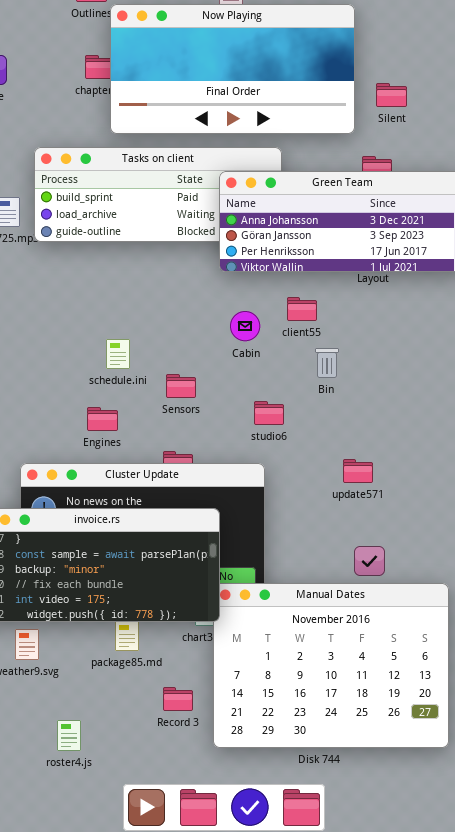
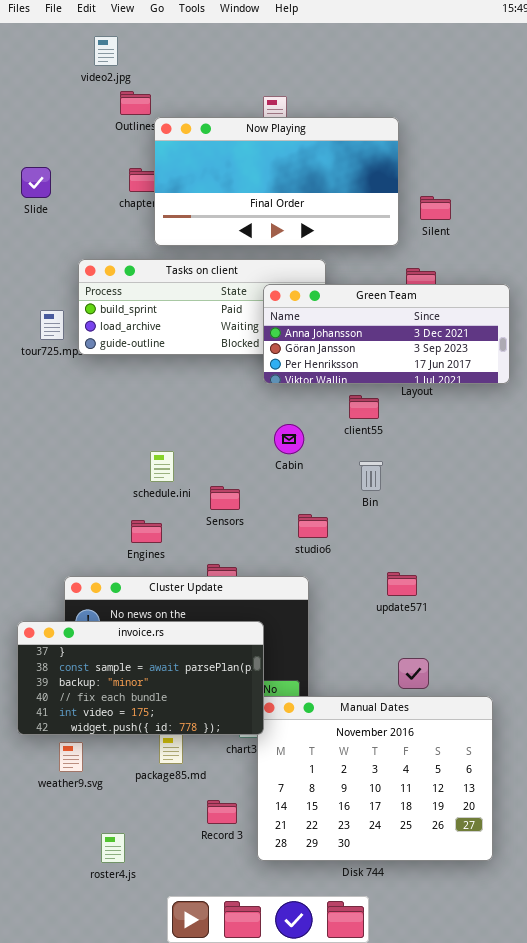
client55: [287,297,317,321] -> [349,395,379,419], moved

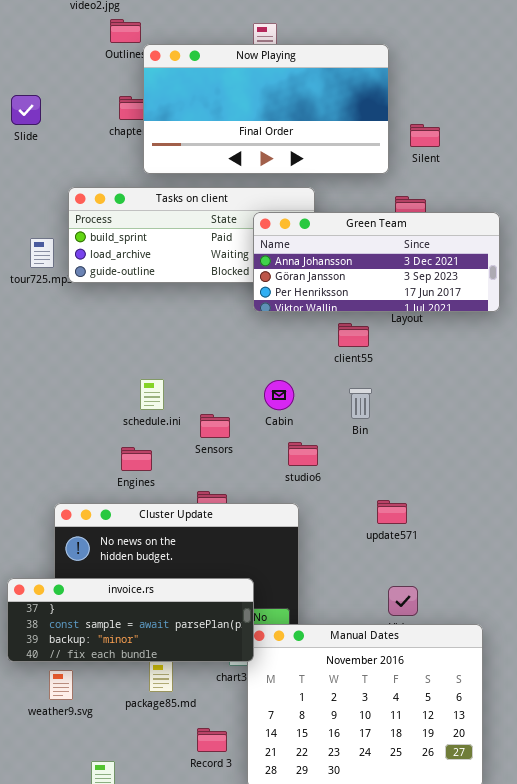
Cabin: [274,424,304,454] -> [264,380,294,410], moved
invoice.rs: [17,621,264,735] -> [7,578,254,662], resized

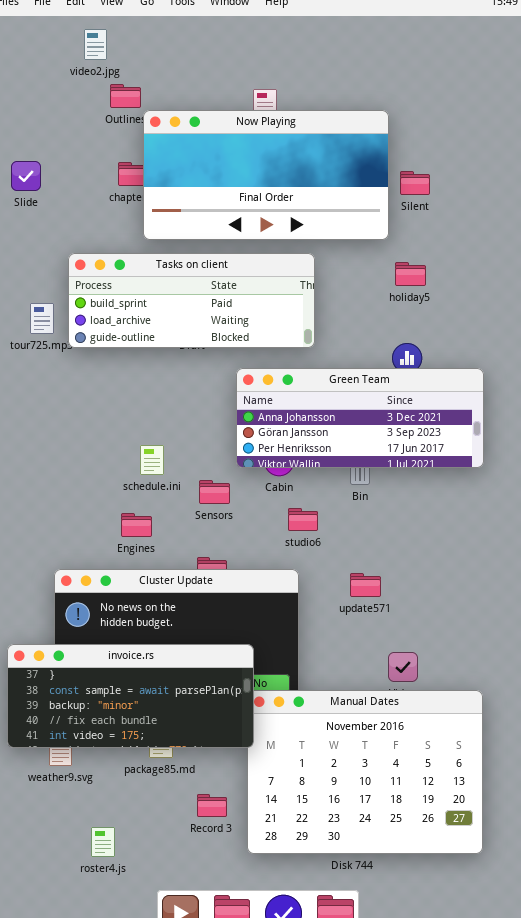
Silent: [410,124,440,147] -> [400,171,430,195], moved
Green Team: [253,212,500,312] -> [236,368,484,468], moved
update571: [377,500,407,524] -> [350,573,381,597], moved
invoice.rs: [7,578,254,662] -> [7,644,254,748], resized

